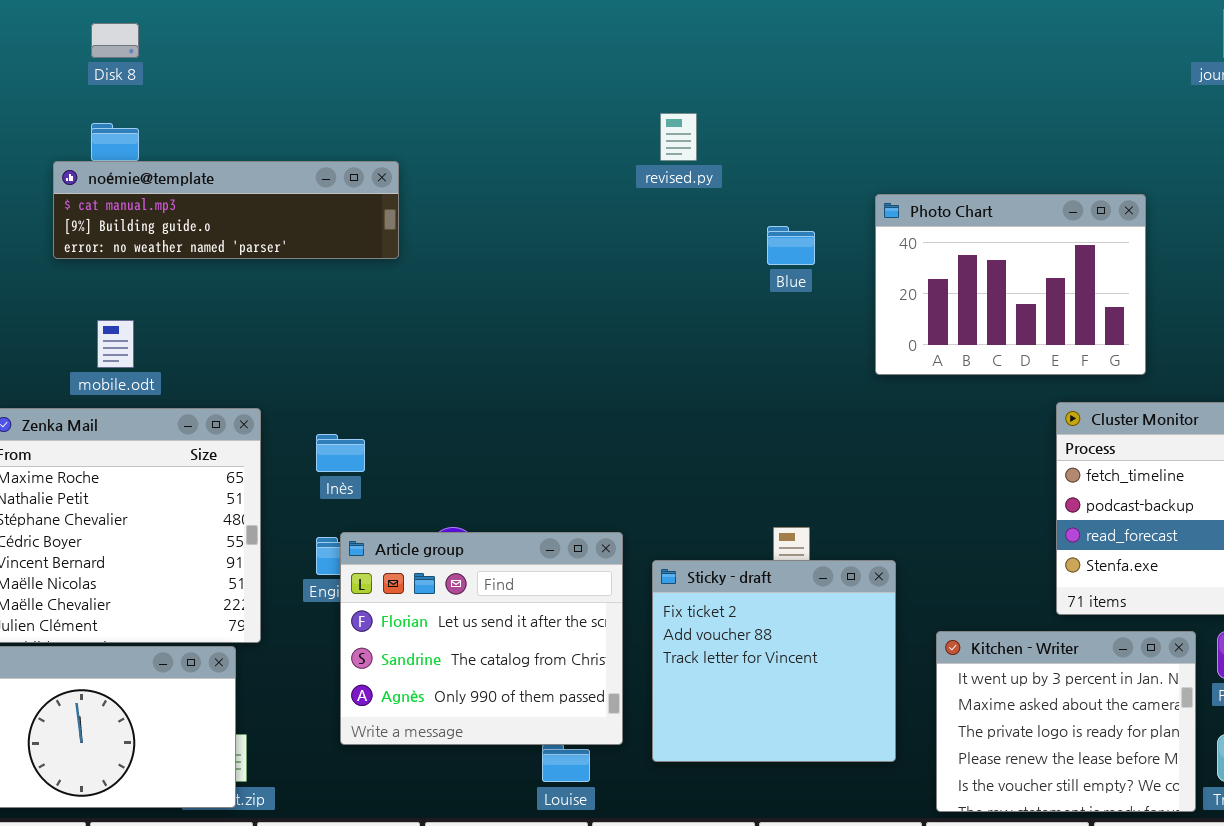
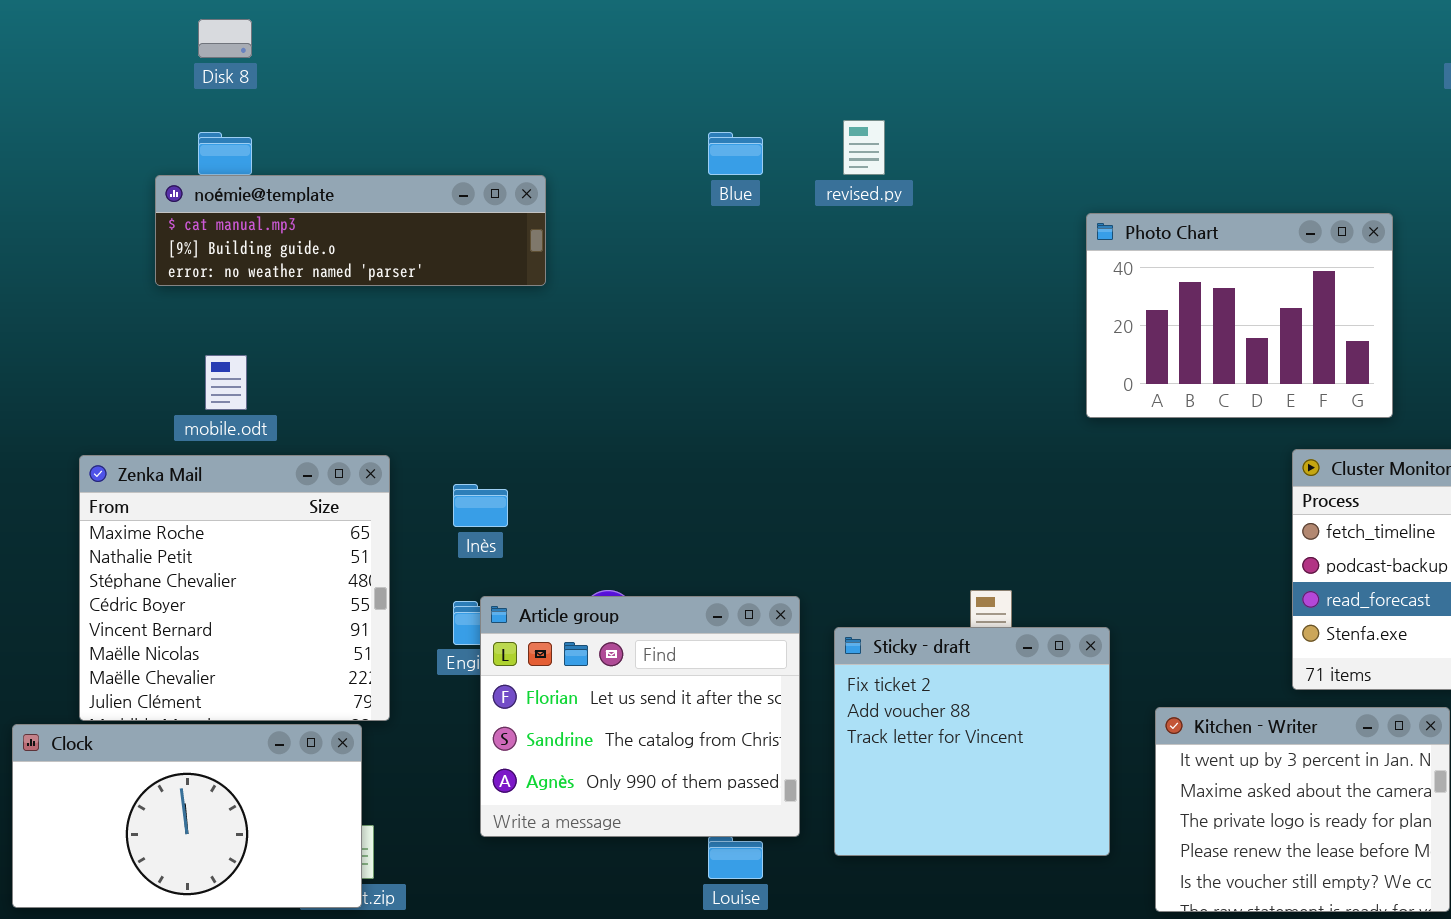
Blue: [767,226,815,265] -> [708,132,763,175], moved

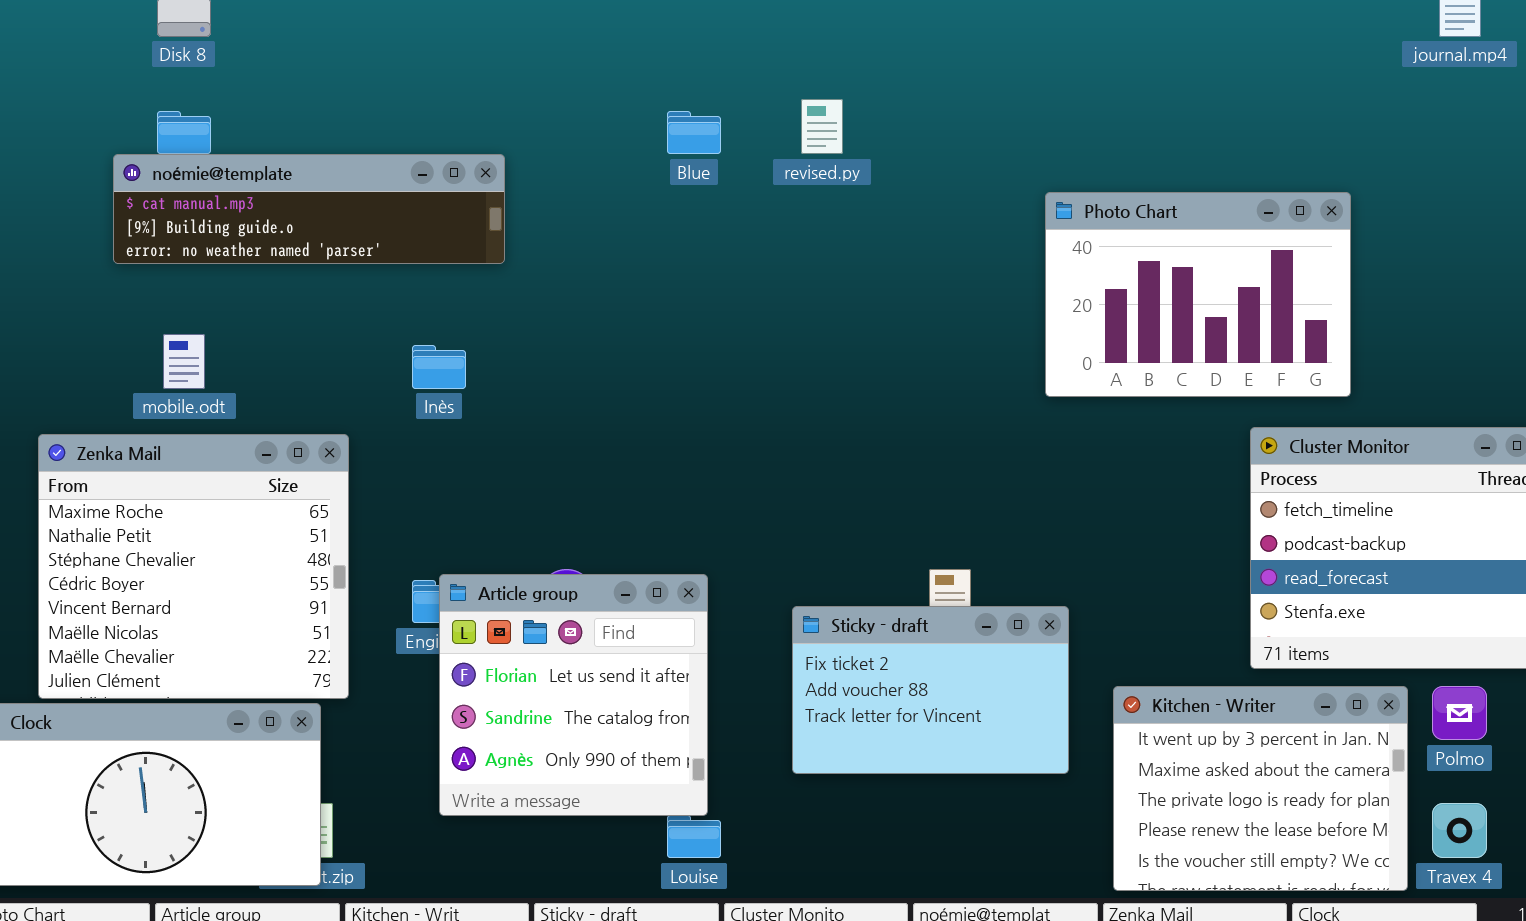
Inès: [453,484,508,527] -> [412,345,466,389], moved
Article group: [480,596,800,837] -> [439,574,708,816], resized
Sticky - draft: [834,627,1110,856] -> [792,606,1069,774], resized

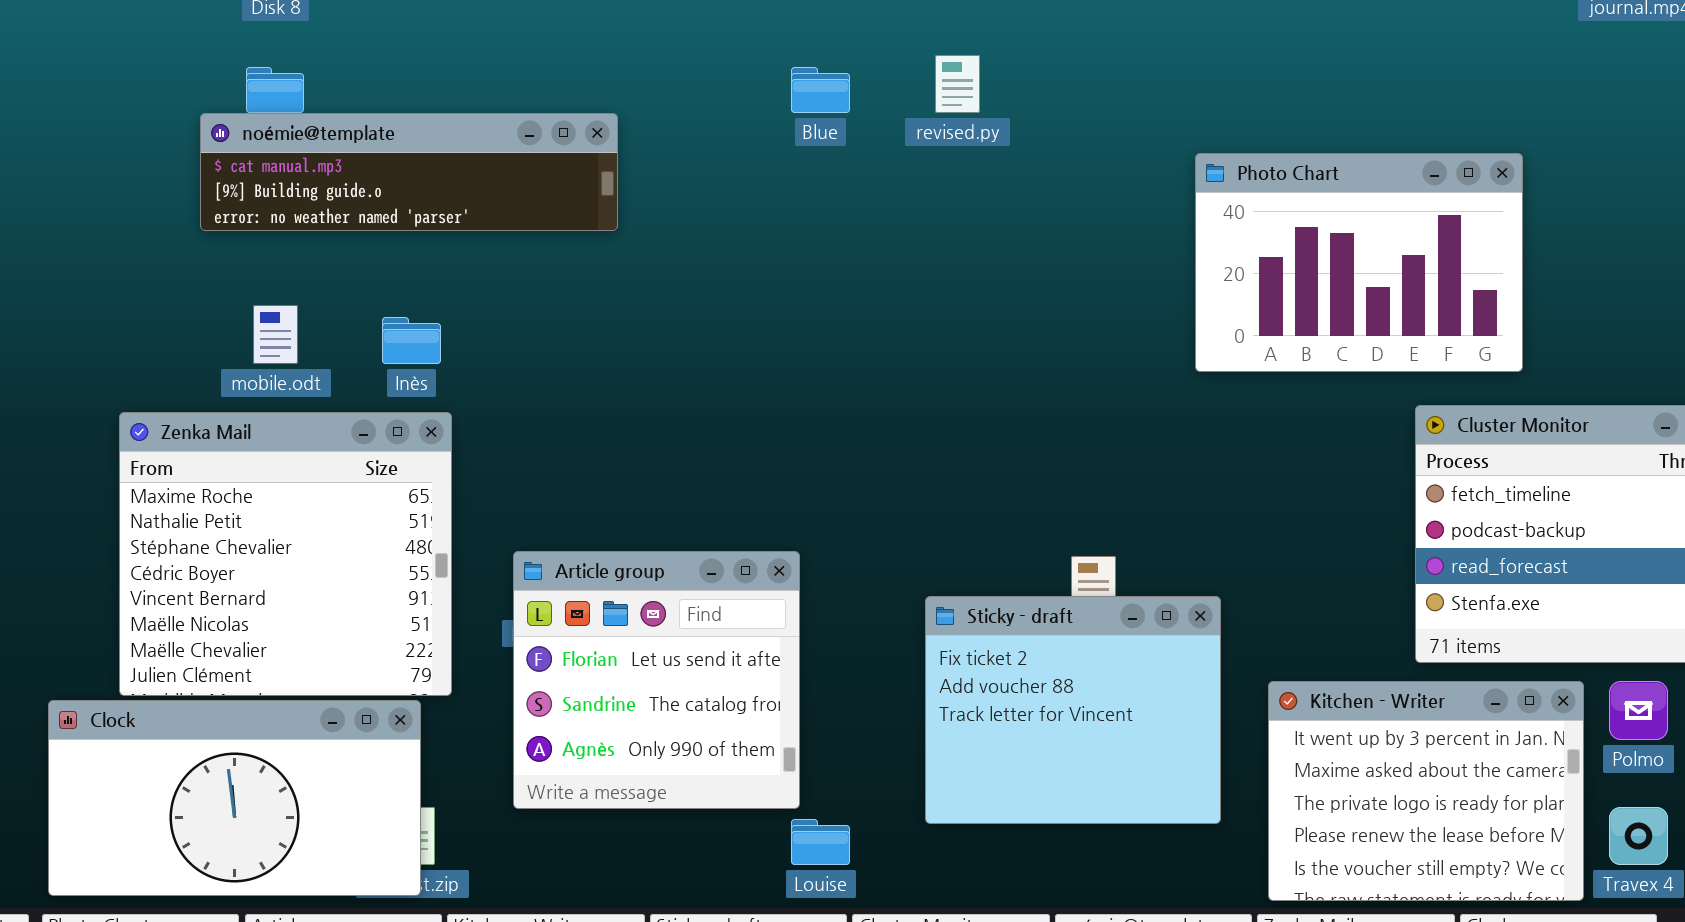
Inès: [412,345,466,389] -> [382,317,441,364], moved
Article group: [439,574,708,816] -> [513,551,800,809], moved
Sticky - draft: [792,606,1069,774] -> [925,596,1221,824], resized

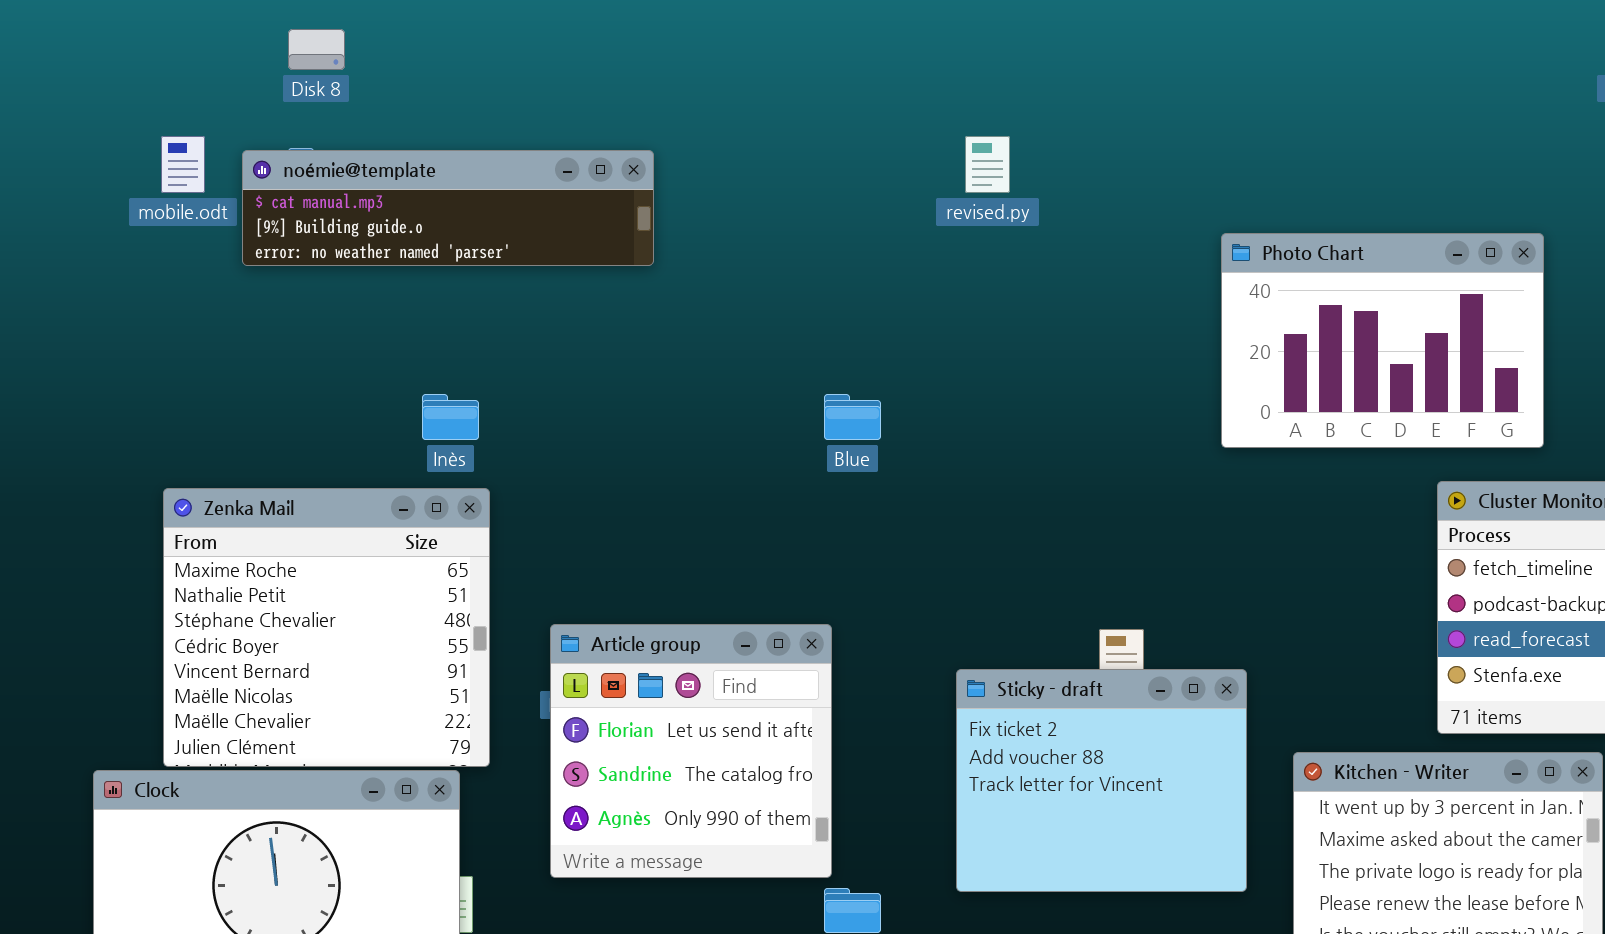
Blue: [791,67,850,113] -> [824,394,881,440], moved
noémie@template: [200,113,618,231] -> [242,150,654,266], moved
mobile.odt: [253,305,298,364] -> [161,136,205,193], moved

